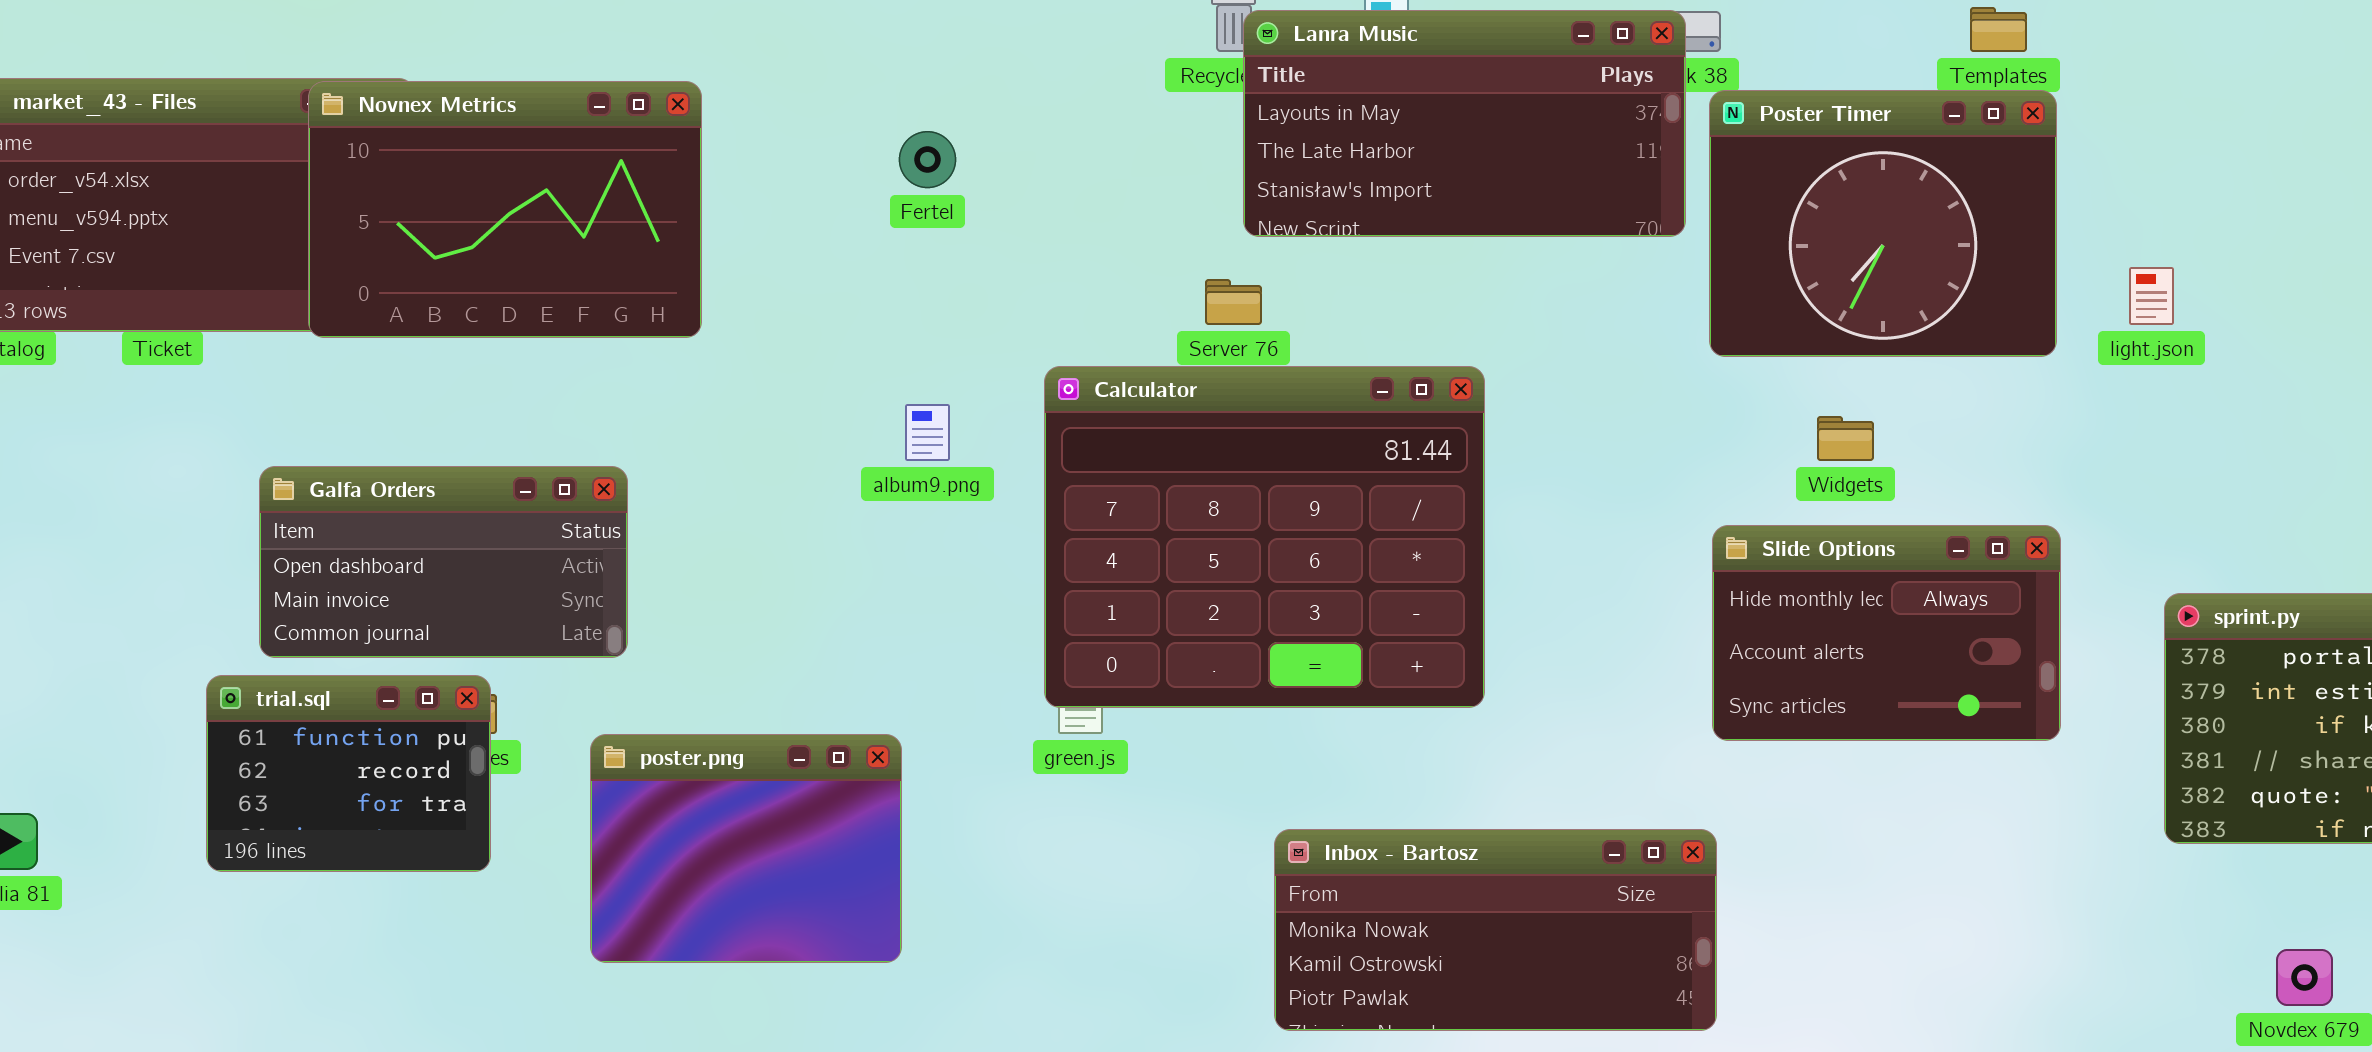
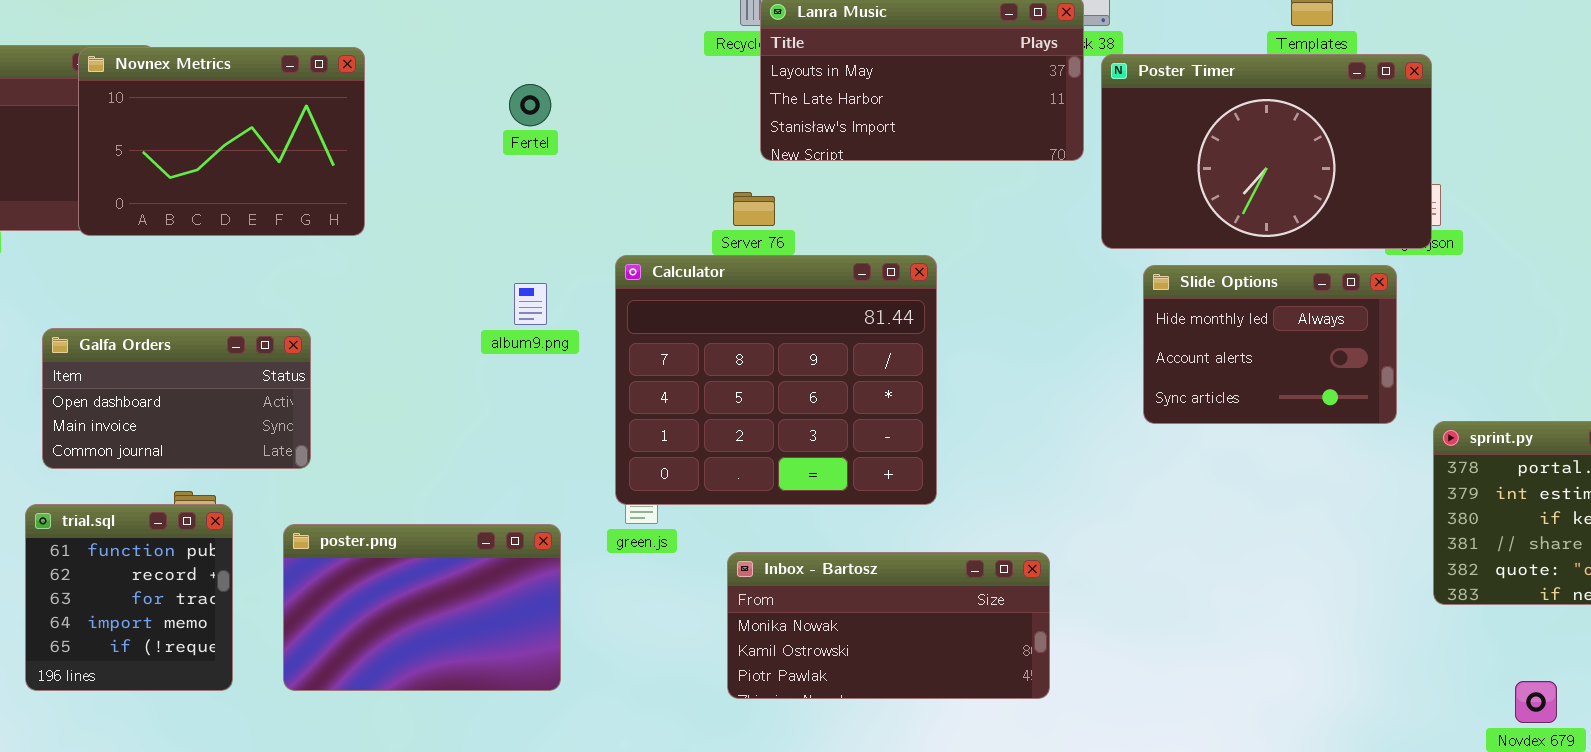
Poster Timer: [1709,90,2057,357] -> [1101,54,1432,249], resized
Slide Options: [1712,525,2061,741] -> [1143,265,1397,424], moved
trial.sql: [206,675,491,872] -> [25,504,233,691], moved, resized
poster.png: [590,734,902,963] -> [283,524,561,691], resized
Inbox - Bartosz: [1274,829,1717,1031] -> [727,552,1050,699], moved

